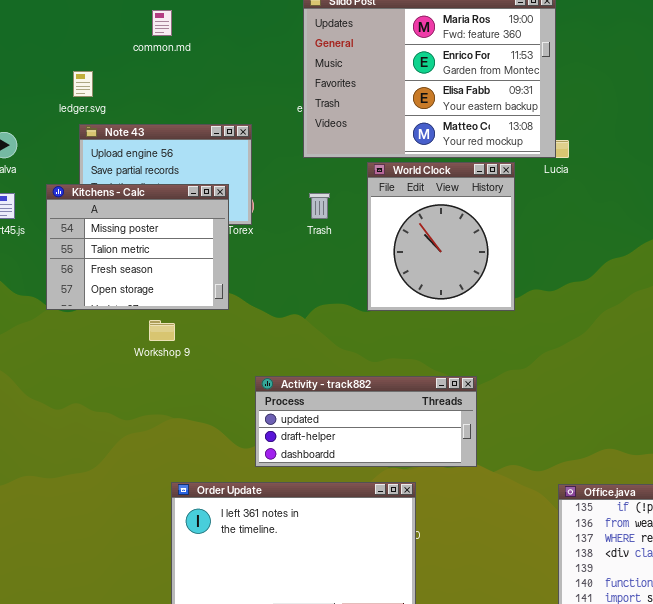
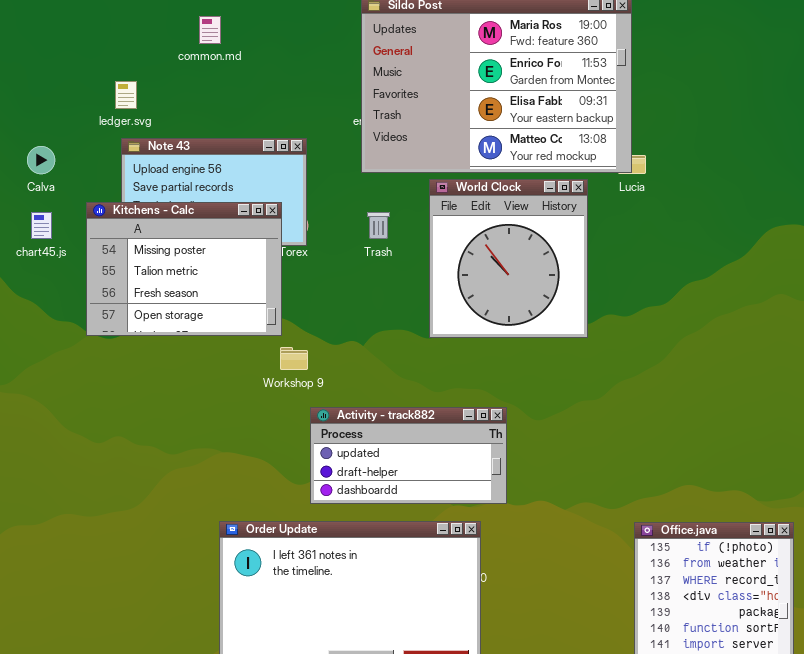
Workshop 9: [149,320,175,341] -> [280,347,308,370], moved
Activity - track882: [255,376,477,467] -> [310,407,507,504], resized

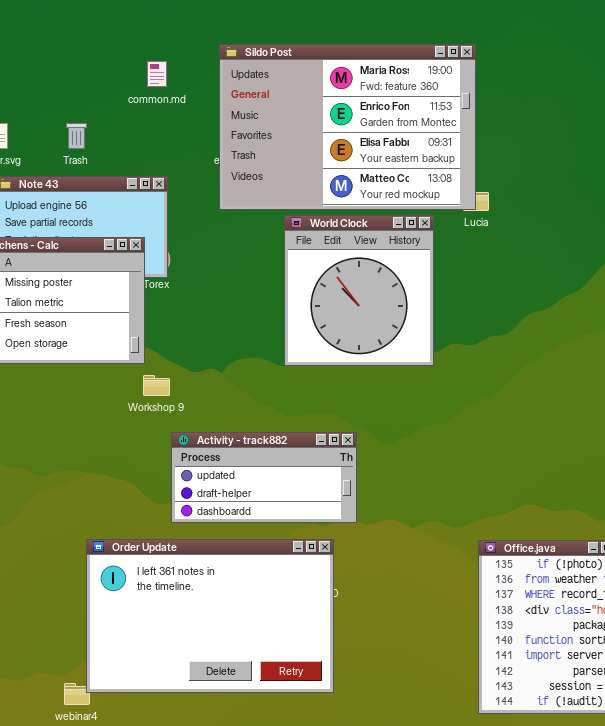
common.md: [199,16,221,44] -> [147,61,167,87], moved
Trash: [367,212,390,239] -> [66,123,87,149], moved

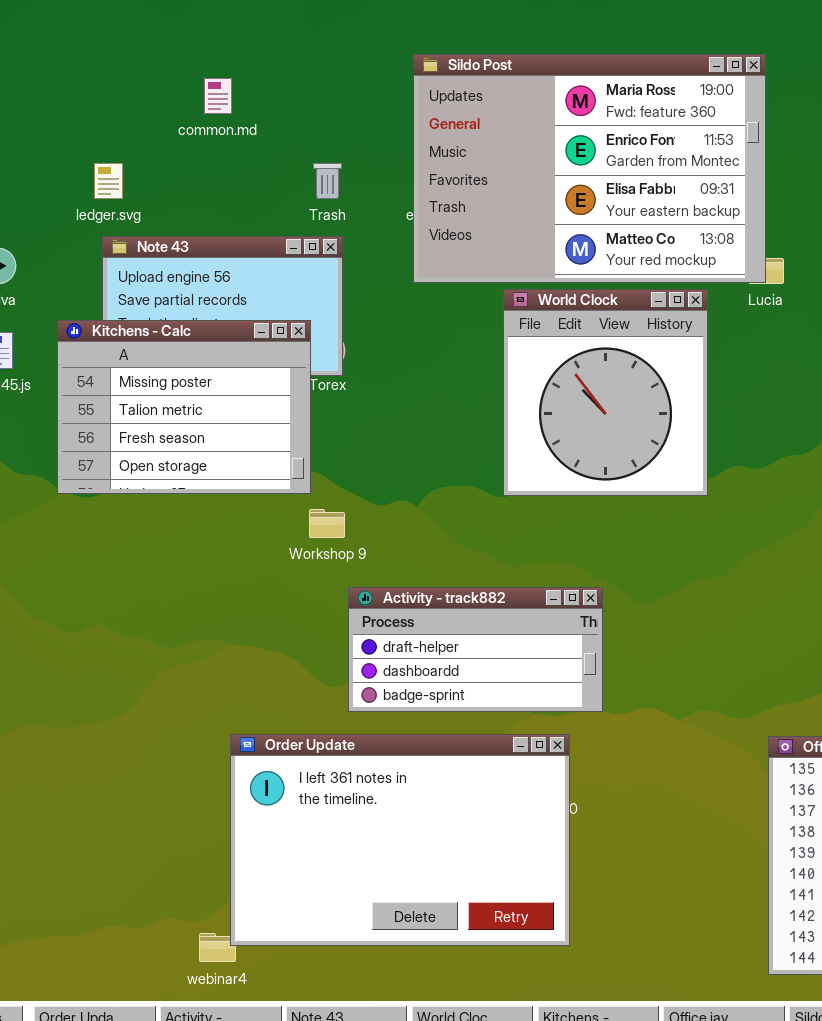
common.md: [147,61,167,87] -> [204,78,232,114], moved
Trash: [66,123,87,149] -> [313,163,342,199], moved
Activity - track882: [171,432,357,523] -> [348,587,603,712], scrolled down 1 row

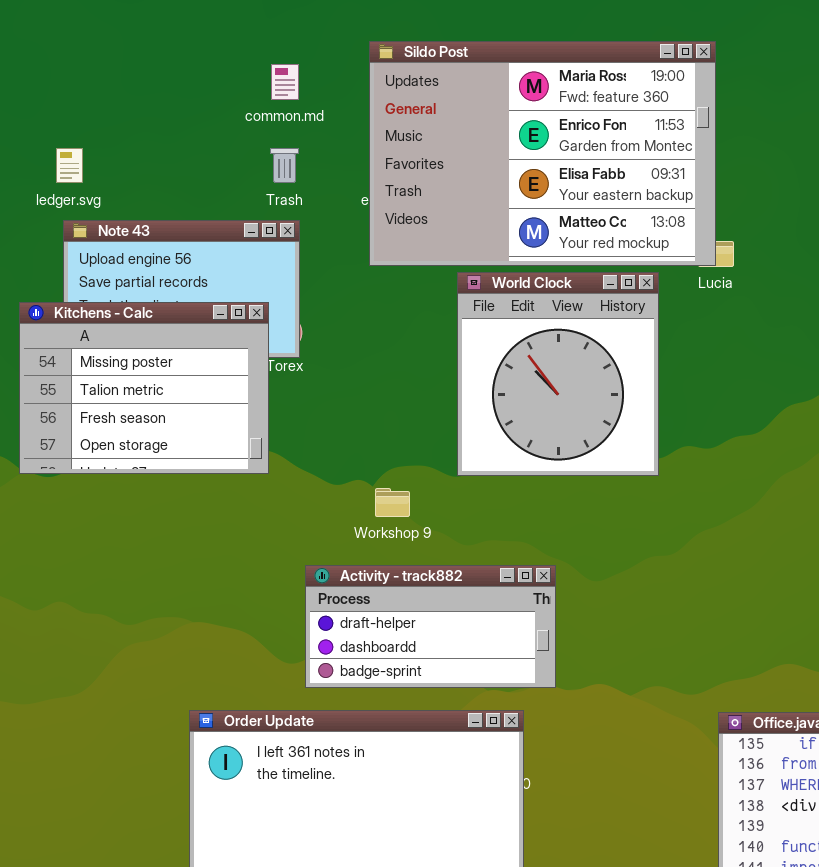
common.md: [204,78,232,114] -> [271,64,299,100], moved
Workshop 9: [309,509,345,538] -> [375,488,410,517], moved

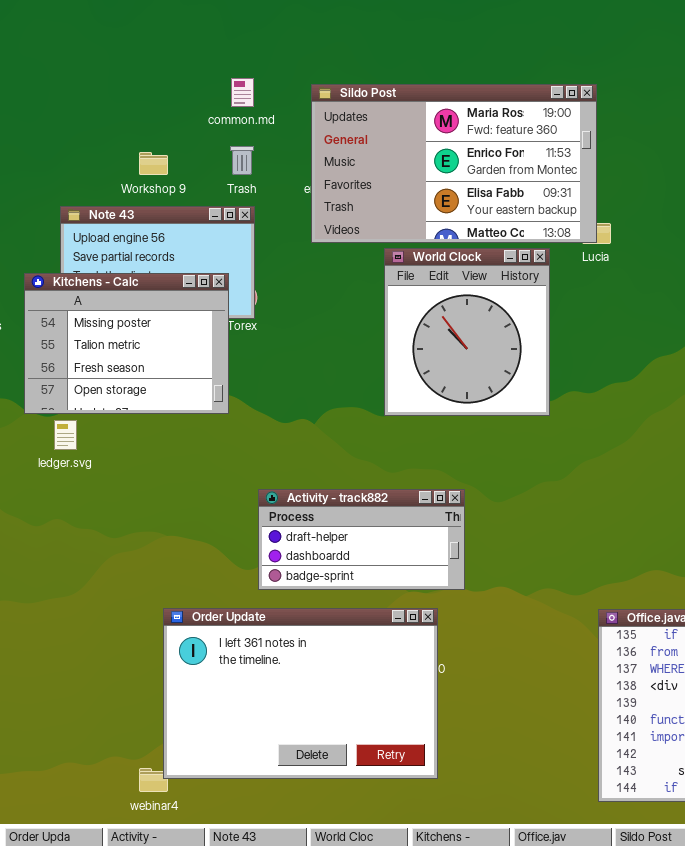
Sildo Post: [369,41,716,266] -> [311,84,597,243], resized
ledger.svg: [56,148,83,183] -> [54,420,77,450], moved
Workshop 9: [375,488,410,517] -> [139,152,168,175], moved

